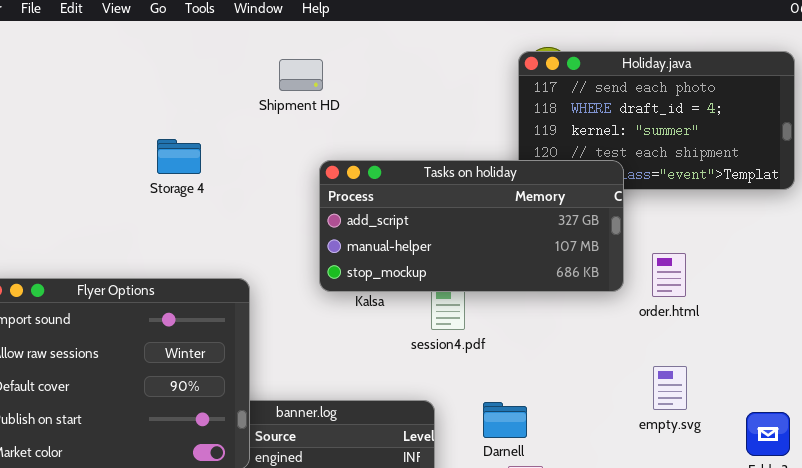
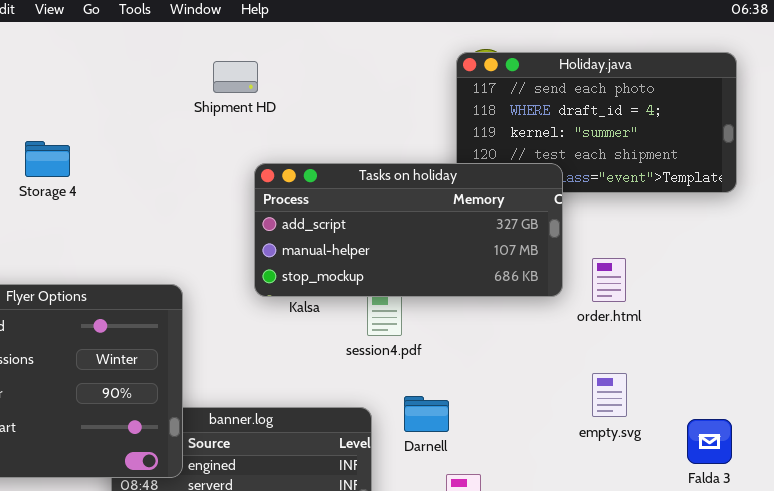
Storage 4: [157,139,201,174] -> [25,141,70,177], moved
Darnell: [483,402,527,438] -> [404,396,449,432], moved

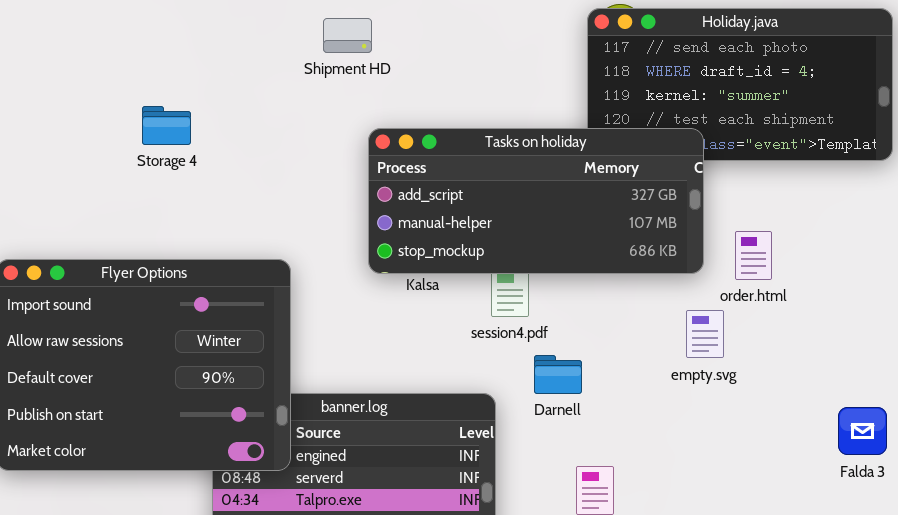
Storage 4: [25,141,70,177] -> [142,106,191,145], moved
empty.svg: [592,373,627,417] -> [686,310,724,358], moved
Darnell: [404,396,449,432] -> [534,355,582,394], moved

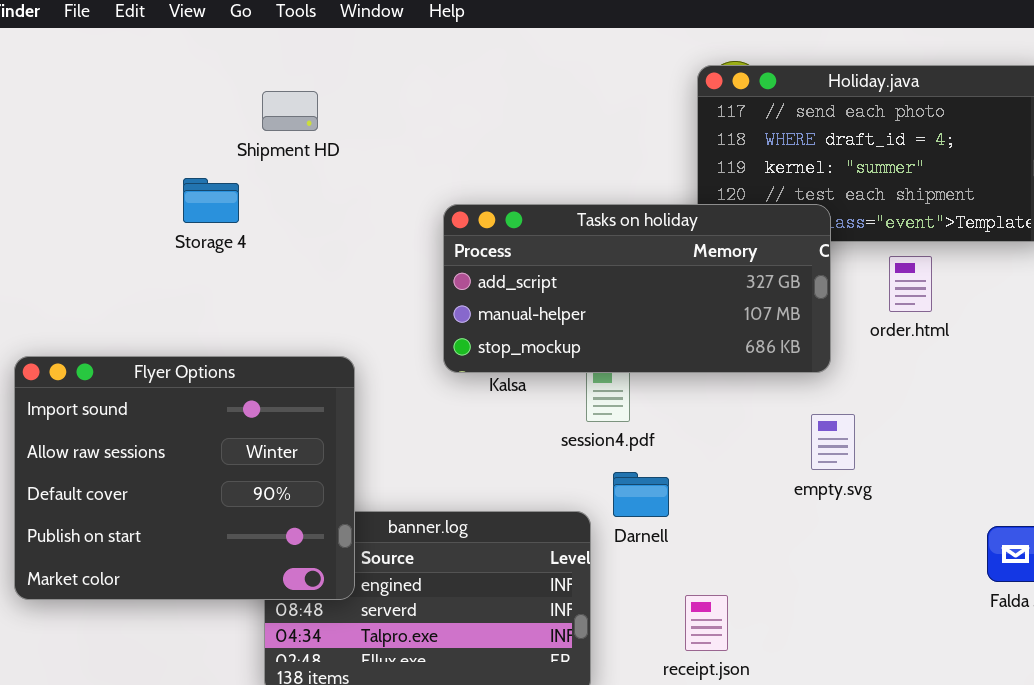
Shipment HD: [323,18,372,53] -> [262,91,318,131], moved
order.html: [735,231,772,280] -> [889,256,932,312], moved
Darnell: [534,355,582,394] -> [613,472,669,517], moved

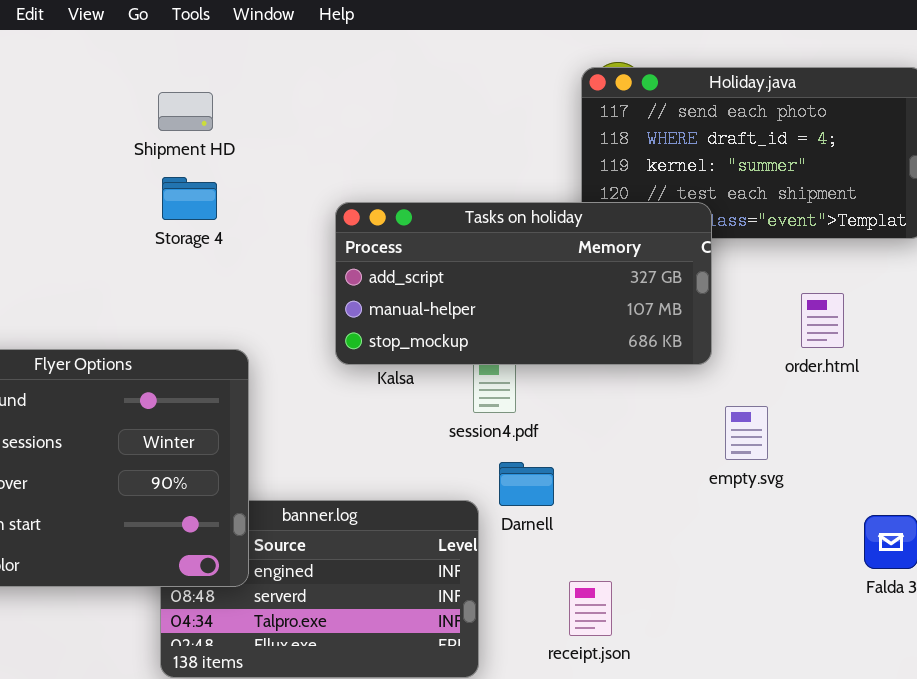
Storage 4: [183,178,239,223] -> [162,177,217,220], moved
order.html: [889,256,932,312] -> [801,293,844,348], moved
empty.svg: [811,414,855,470] -> [725,406,768,460], moved

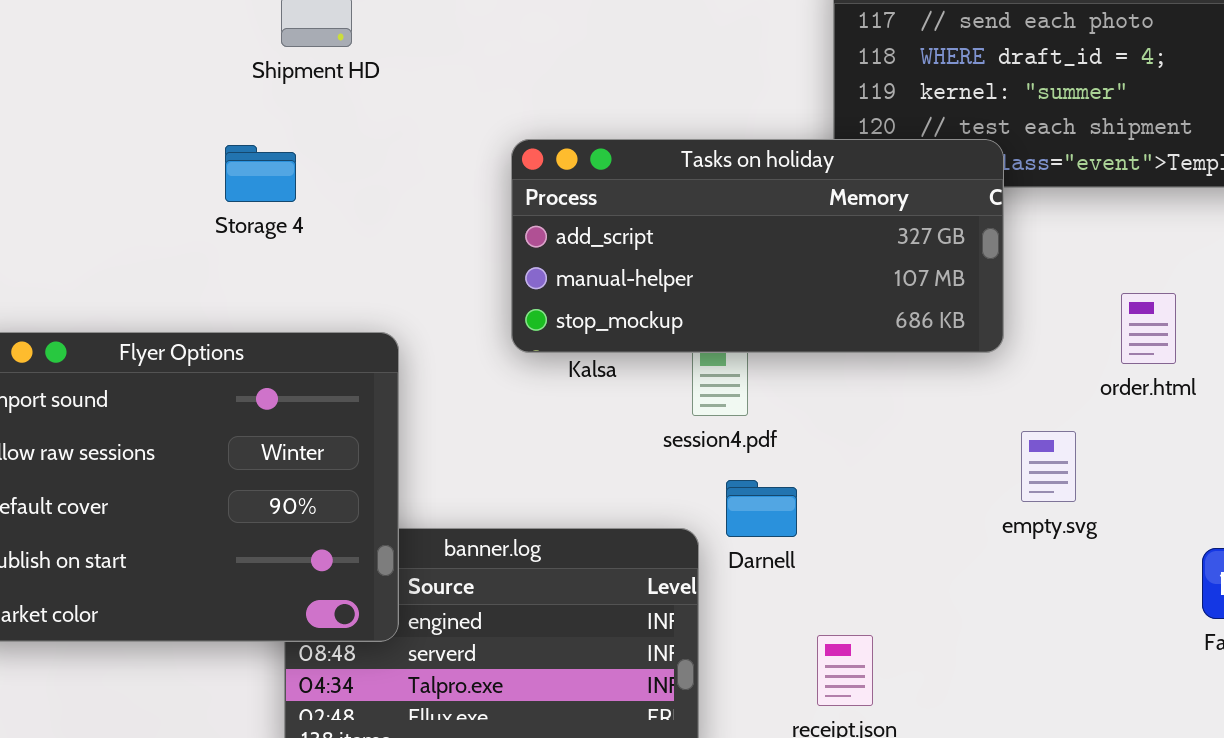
Storage 4: [162,177,217,220] -> [225,145,296,202], moved
order.html: [801,293,844,348] -> [1121,293,1176,364], moved
empty.svg: [725,406,768,460] -> [1021,431,1076,502], moved

